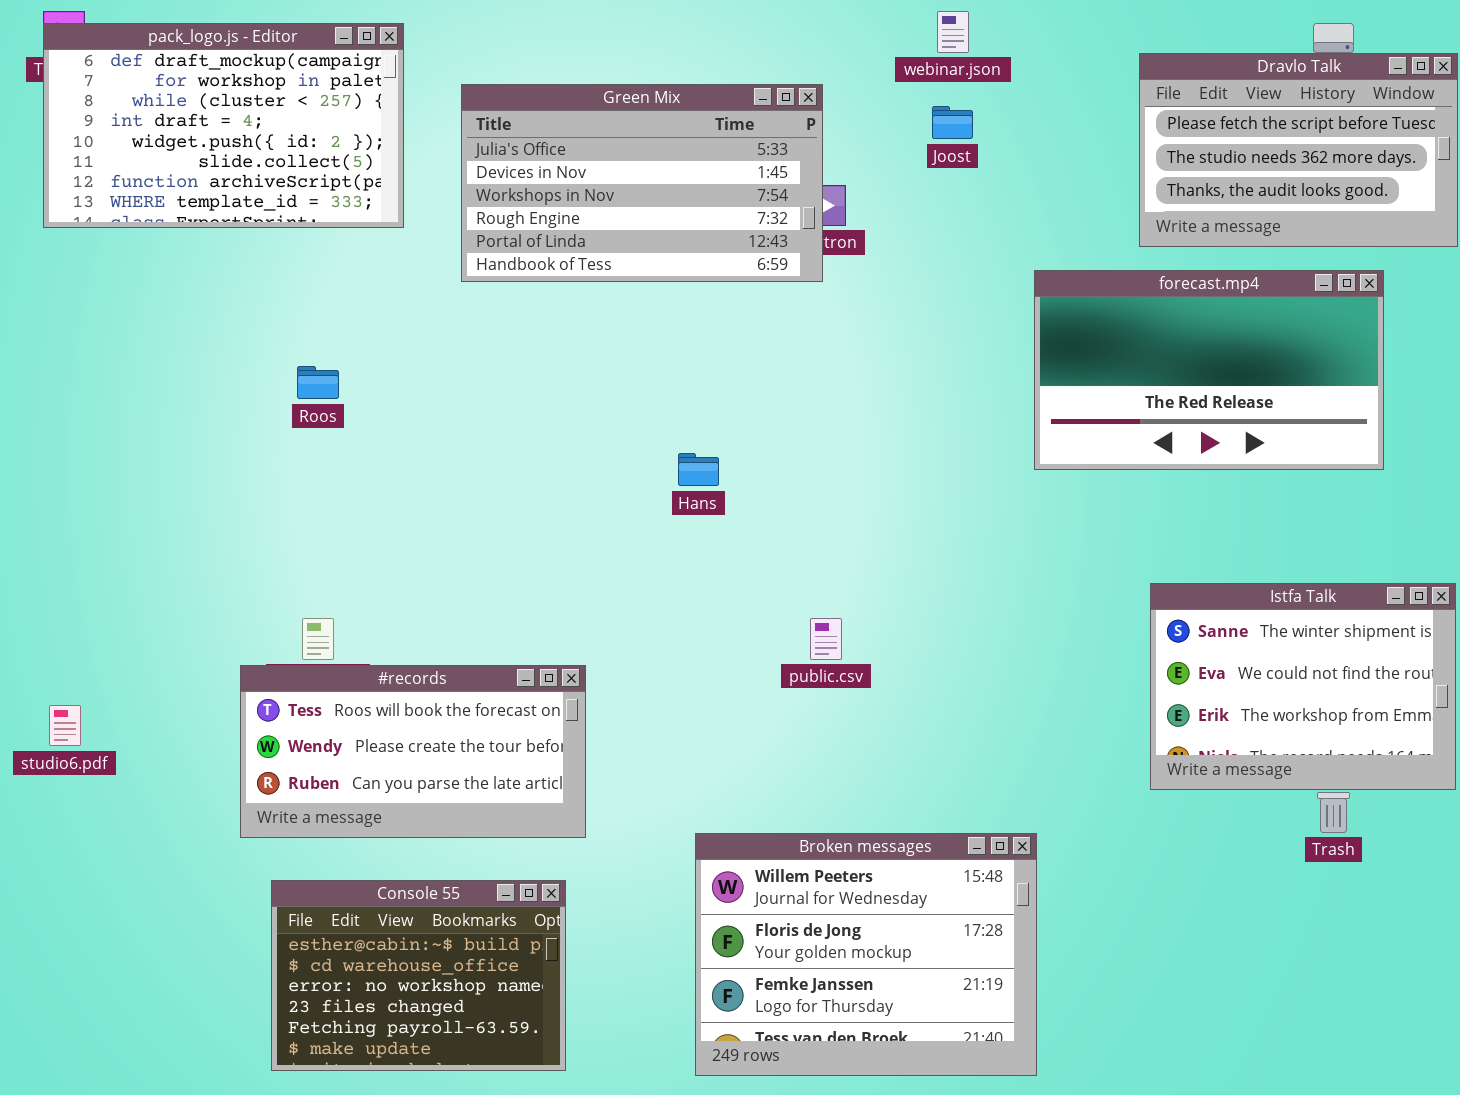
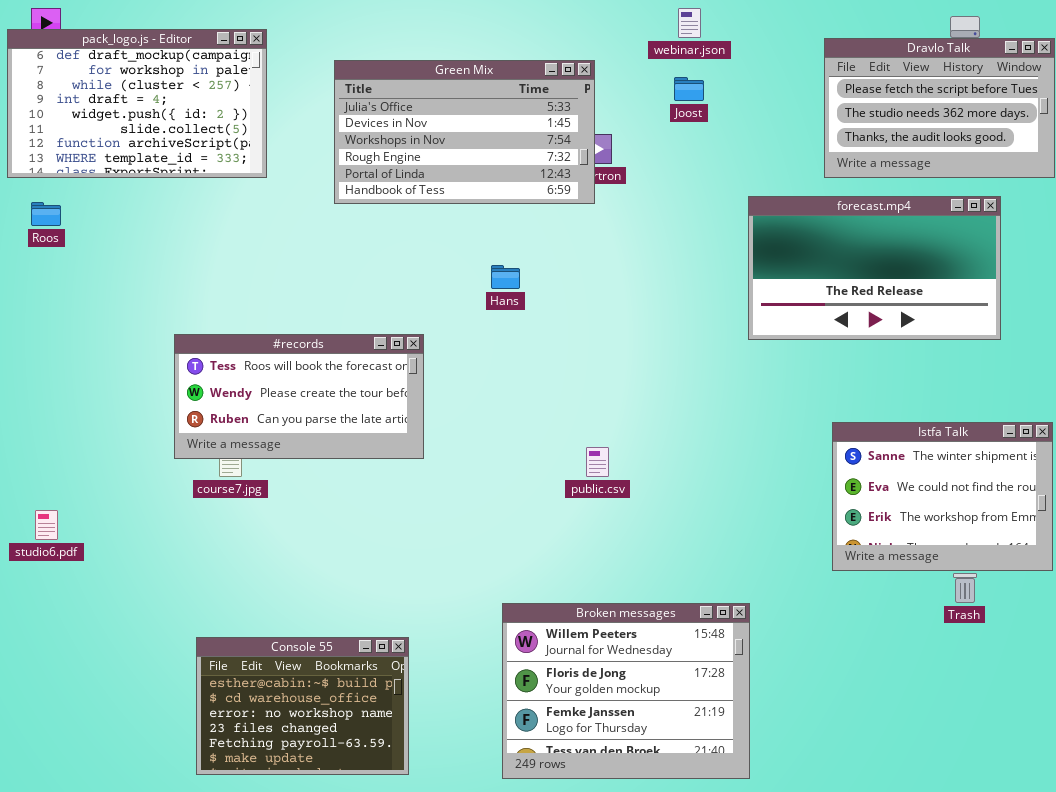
pack_logo.js - Editor: [43,23,404,228] -> [7,29,267,178], moved
Roos: [297,366,339,399] -> [31,202,61,226], moved
Hans: [678,453,719,486] -> [491,265,520,289], moved
#records: [240,665,586,838] -> [174,334,424,459], moved

